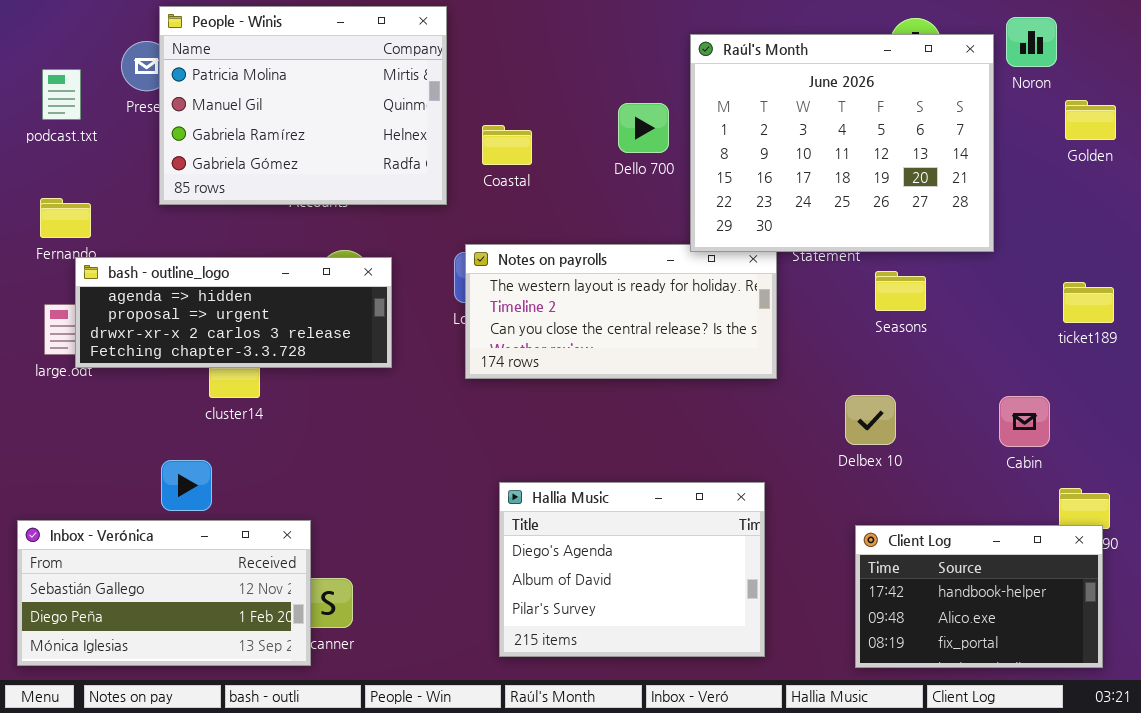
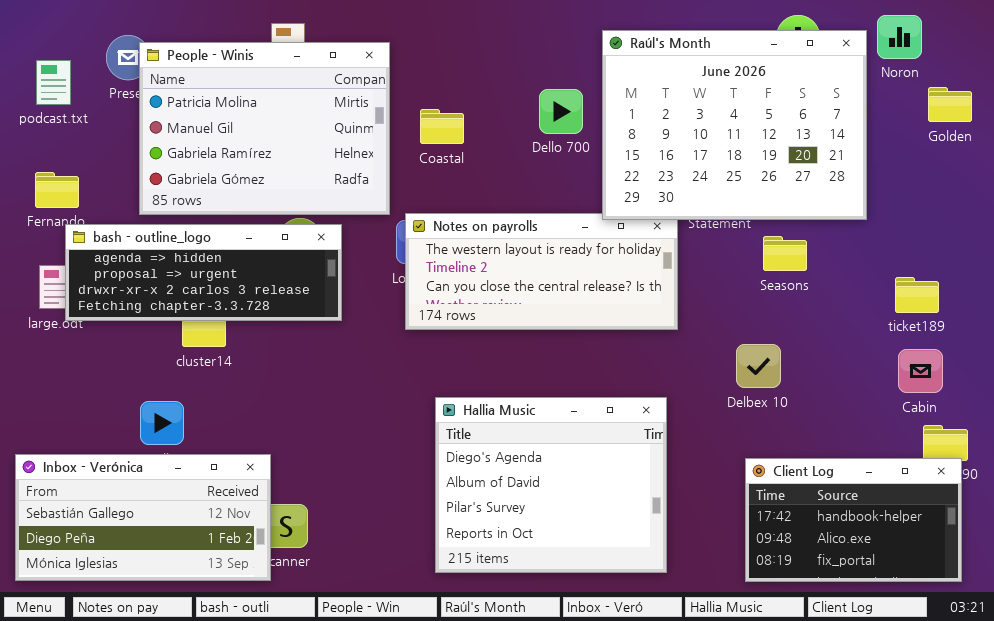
People - Winis: [159,6,447,205] -> [139,42,390,215], moved
ticket189: [1063,282,1114,323] -> [895,277,939,313], moved
Cabin: [999,396,1050,447] -> [898,349,943,393], moved
Hallia Music: [499,482,765,657] -> [435,397,667,573], resized

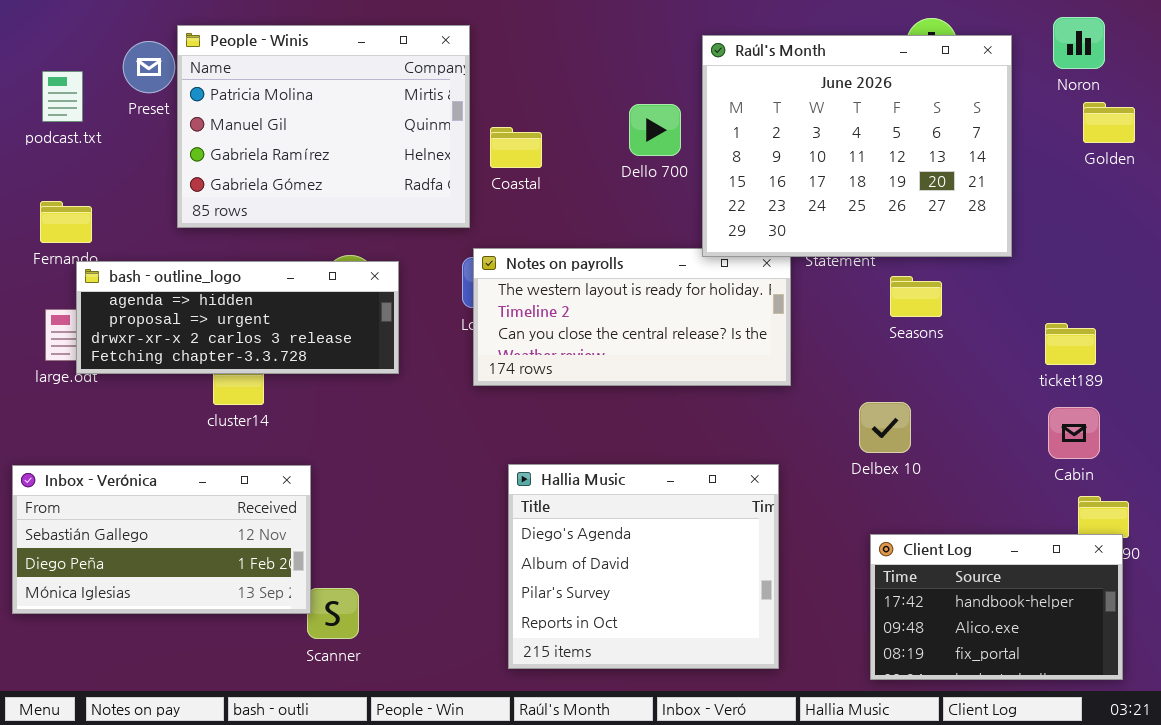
Noron: [877,15,922,59] -> [1053,17,1105,69], moved
People - Winis: [139,42,390,215] -> [177,25,470,228], moved
Inbox - Verónica: [15,454,271,581] -> [12,465,311,614], moved

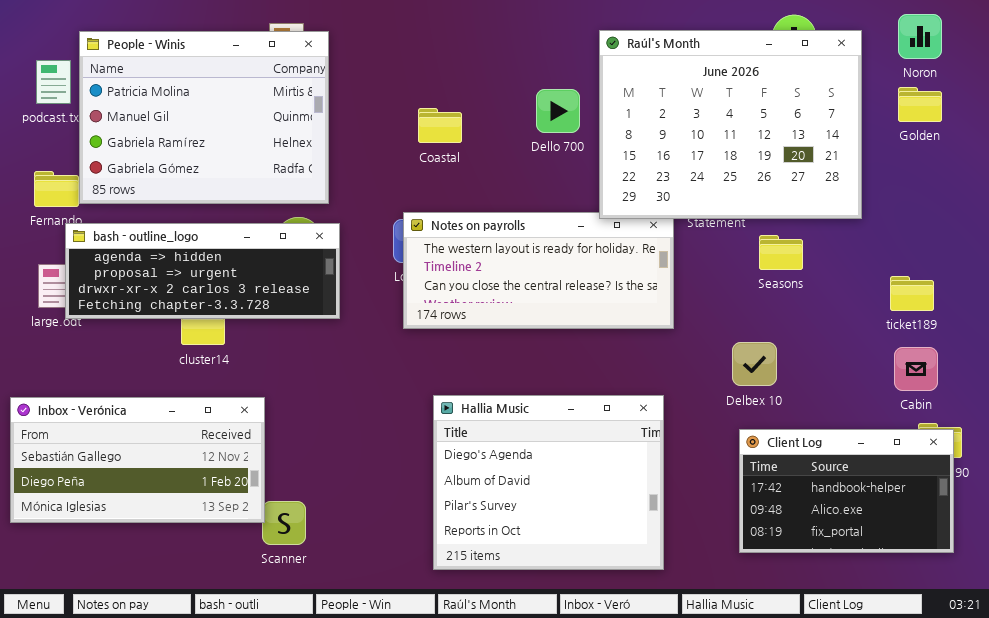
People - Winis: [177,25,470,228] -> [79,31,329,204], moved
Golden: [1083,102,1135,143] -> [898,87,942,122], moved
Client Log: [870,534,1123,680] -> [739,429,954,553], moved

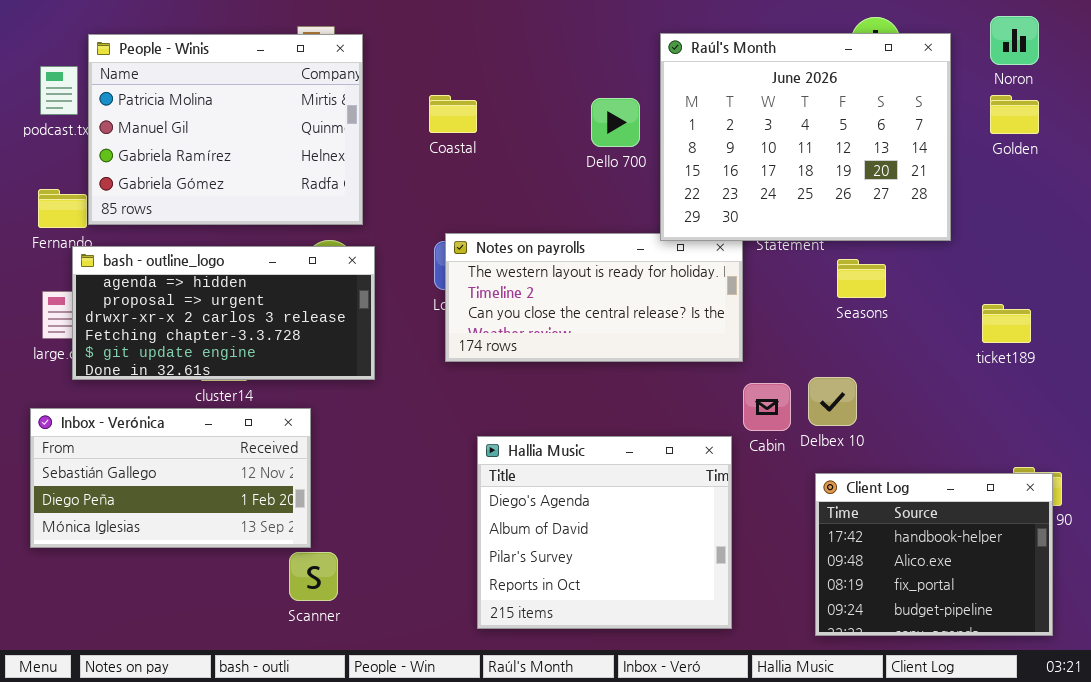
Coastal: [418,108,462,143] -> [429,95,477,133], moved
bash - outline_logo: [65,223,340,319] -> [72,246,375,380], resized
Cabin: [894,347,938,391] -> [743,383,791,431], moved
Inbox - Verónica: [10,397,265,523] -> [30,408,311,548], moved
Client Log: [739,429,954,553] -> [815,473,1053,636], resized

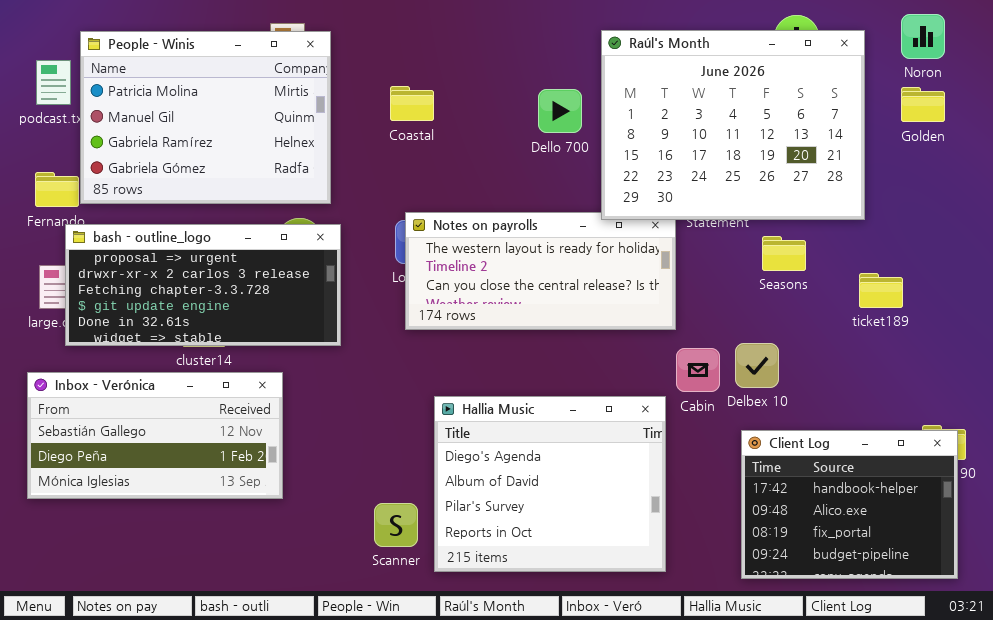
bash - outline_logo: [72,246,375,380] -> [65,224,341,346], scrolled down 1 row
ticket189: [982,304,1031,343] -> [859,273,903,308], moved
Scanner: [289,552,338,601] -> [374,503,418,547], moved

